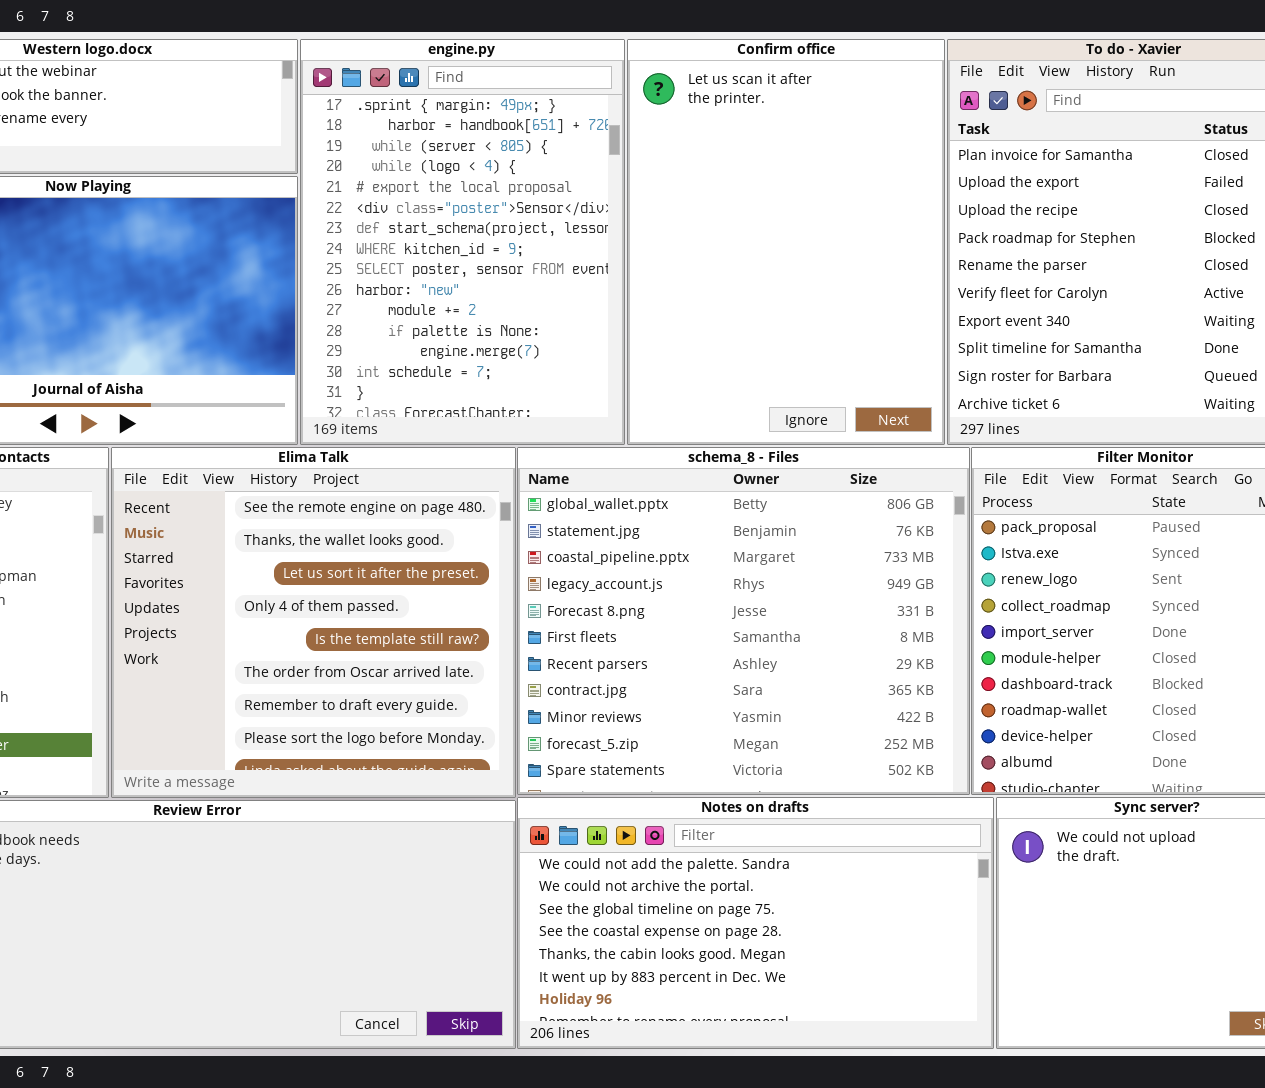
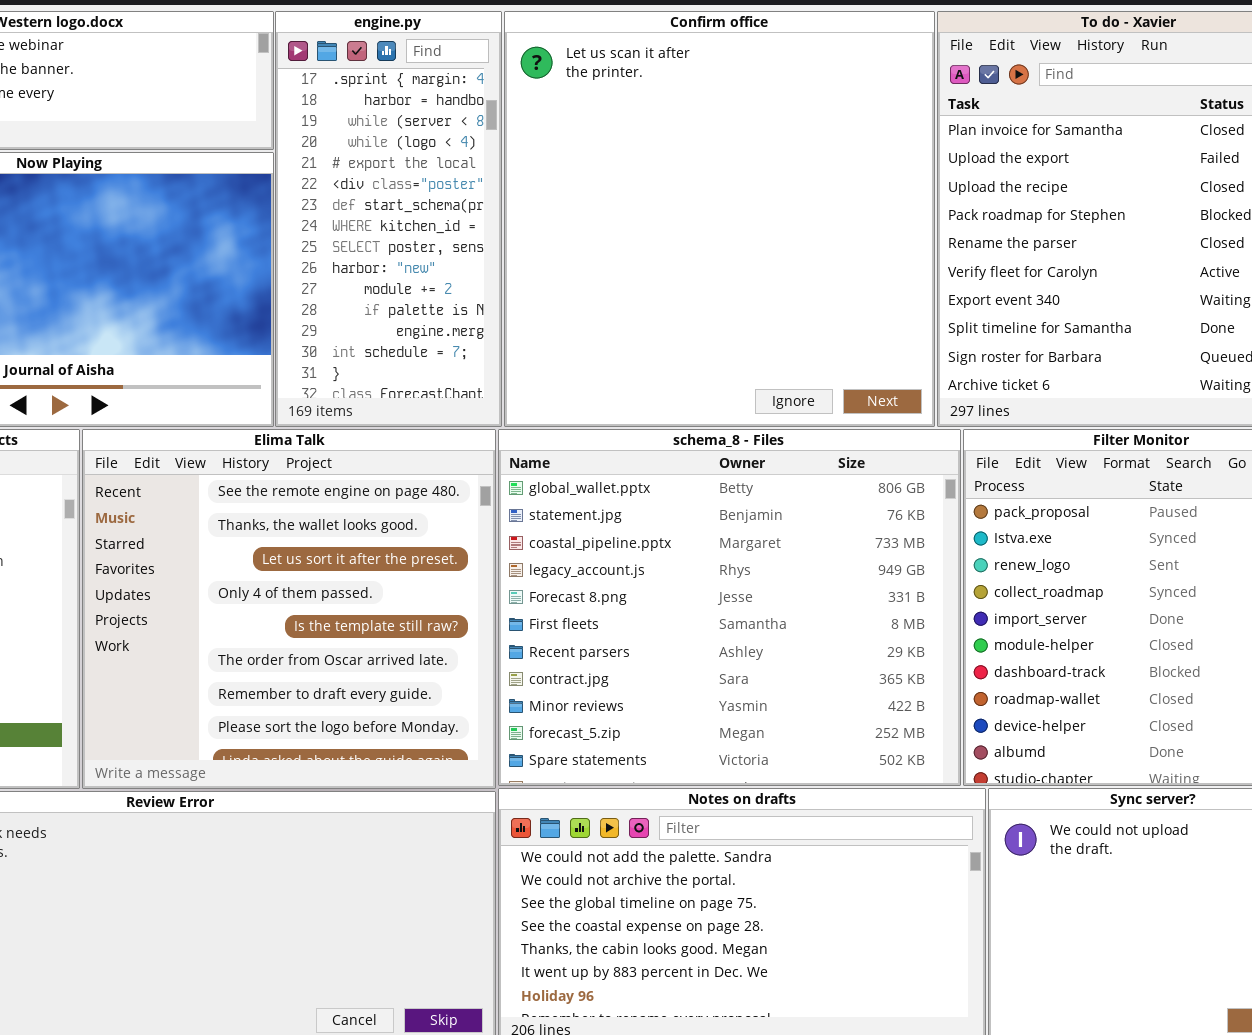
engine.py: [300,39,625,445] -> [275,11,502,427], resized
Confirm office: [627,39,945,445] -> [504,11,935,427], resized

